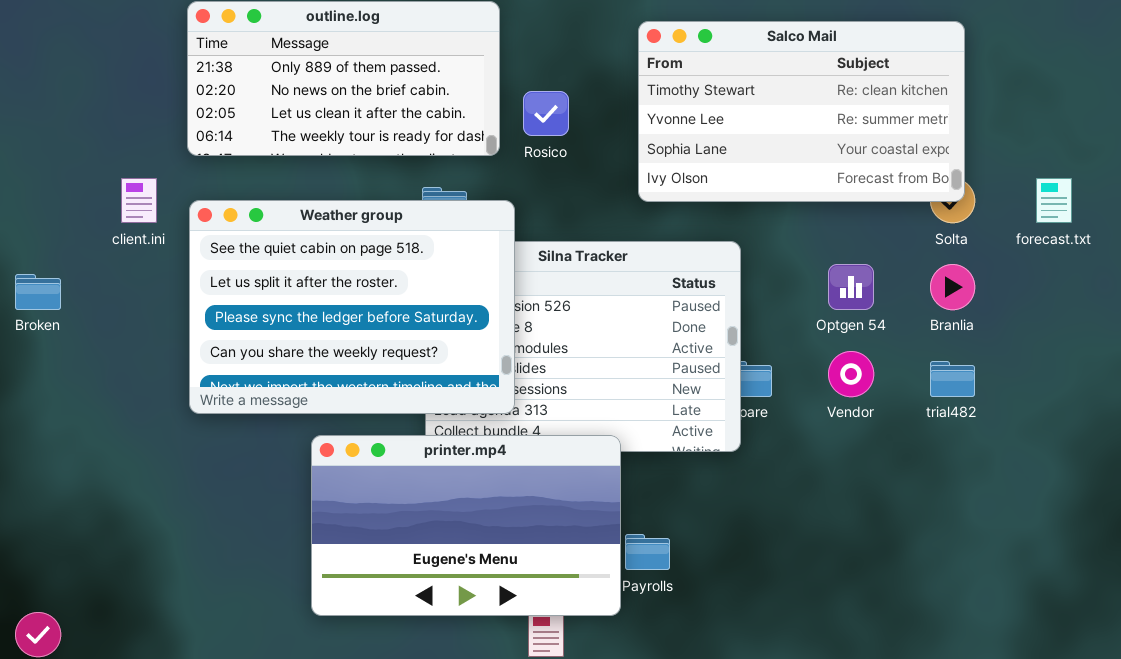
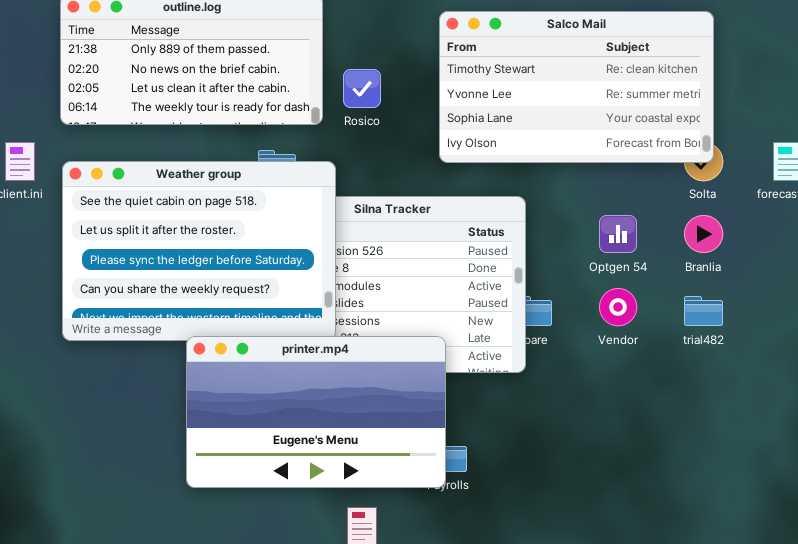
printer.mp4: [311,435,621,616] -> [186,336,446,488], moved

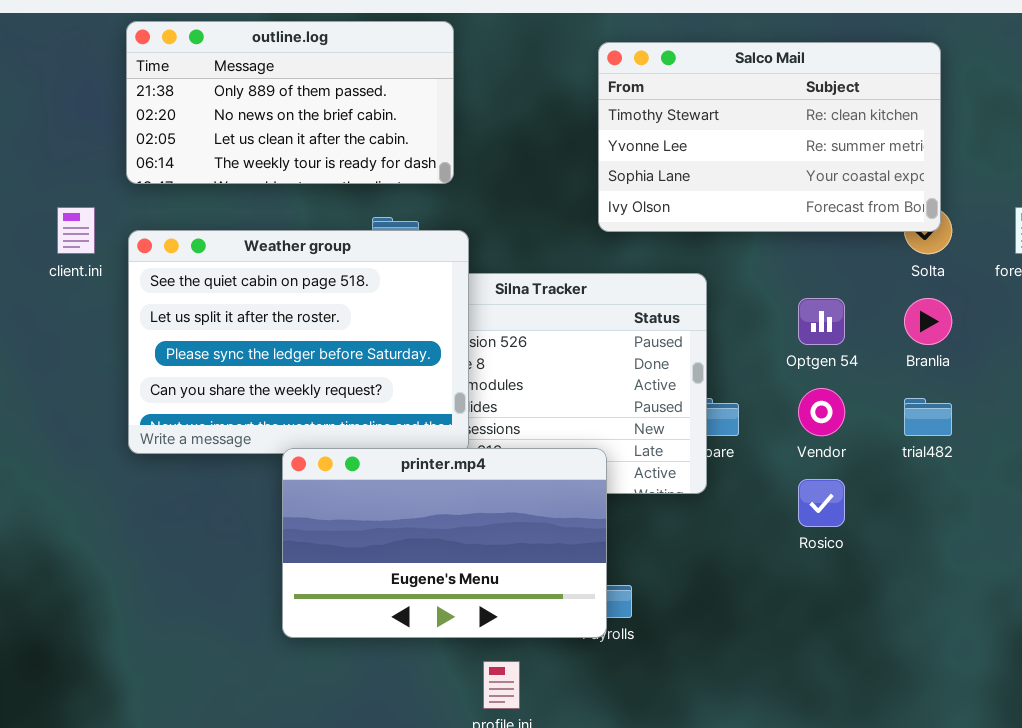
Rosico: [343,69,381,108] -> [798,479,845,527], moved

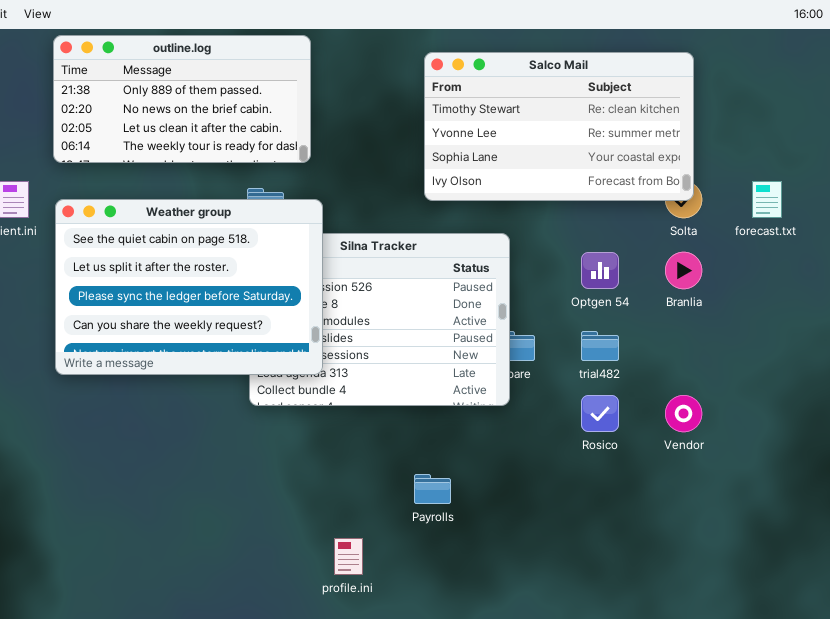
Vendor: [798,388,845,436] -> [665,395,702,432], moved
trial482: [904,398,952,436] -> [581,331,619,361], moved
printer.mp4: [282,448,607,638] -> none, closed

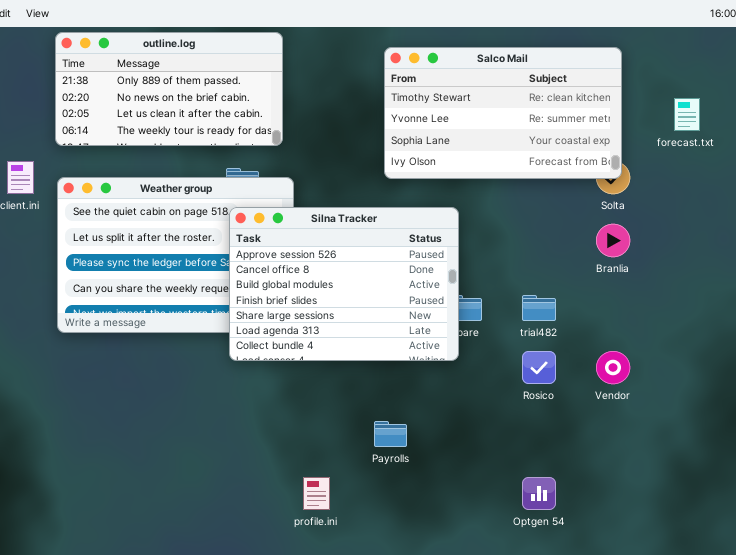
forecast.txt: [752,181,782,218] -> [674,98,700,131], moved
Silna Tracker: [249,233,510,406] -> [229,207,459,361], raised
Optgen 54: [581,252,619,289] -> [522,477,556,510], moved

